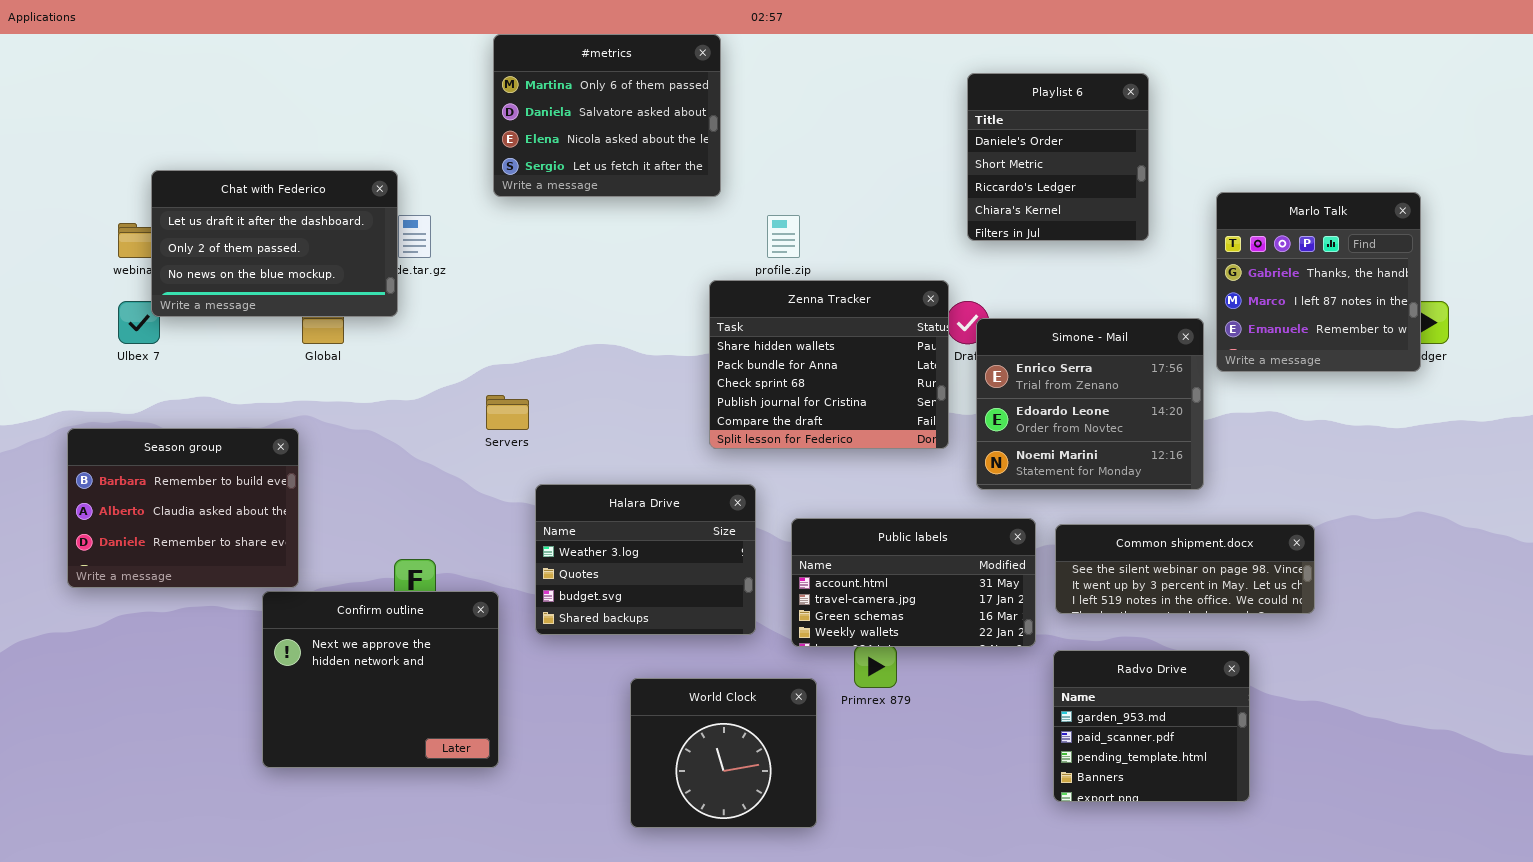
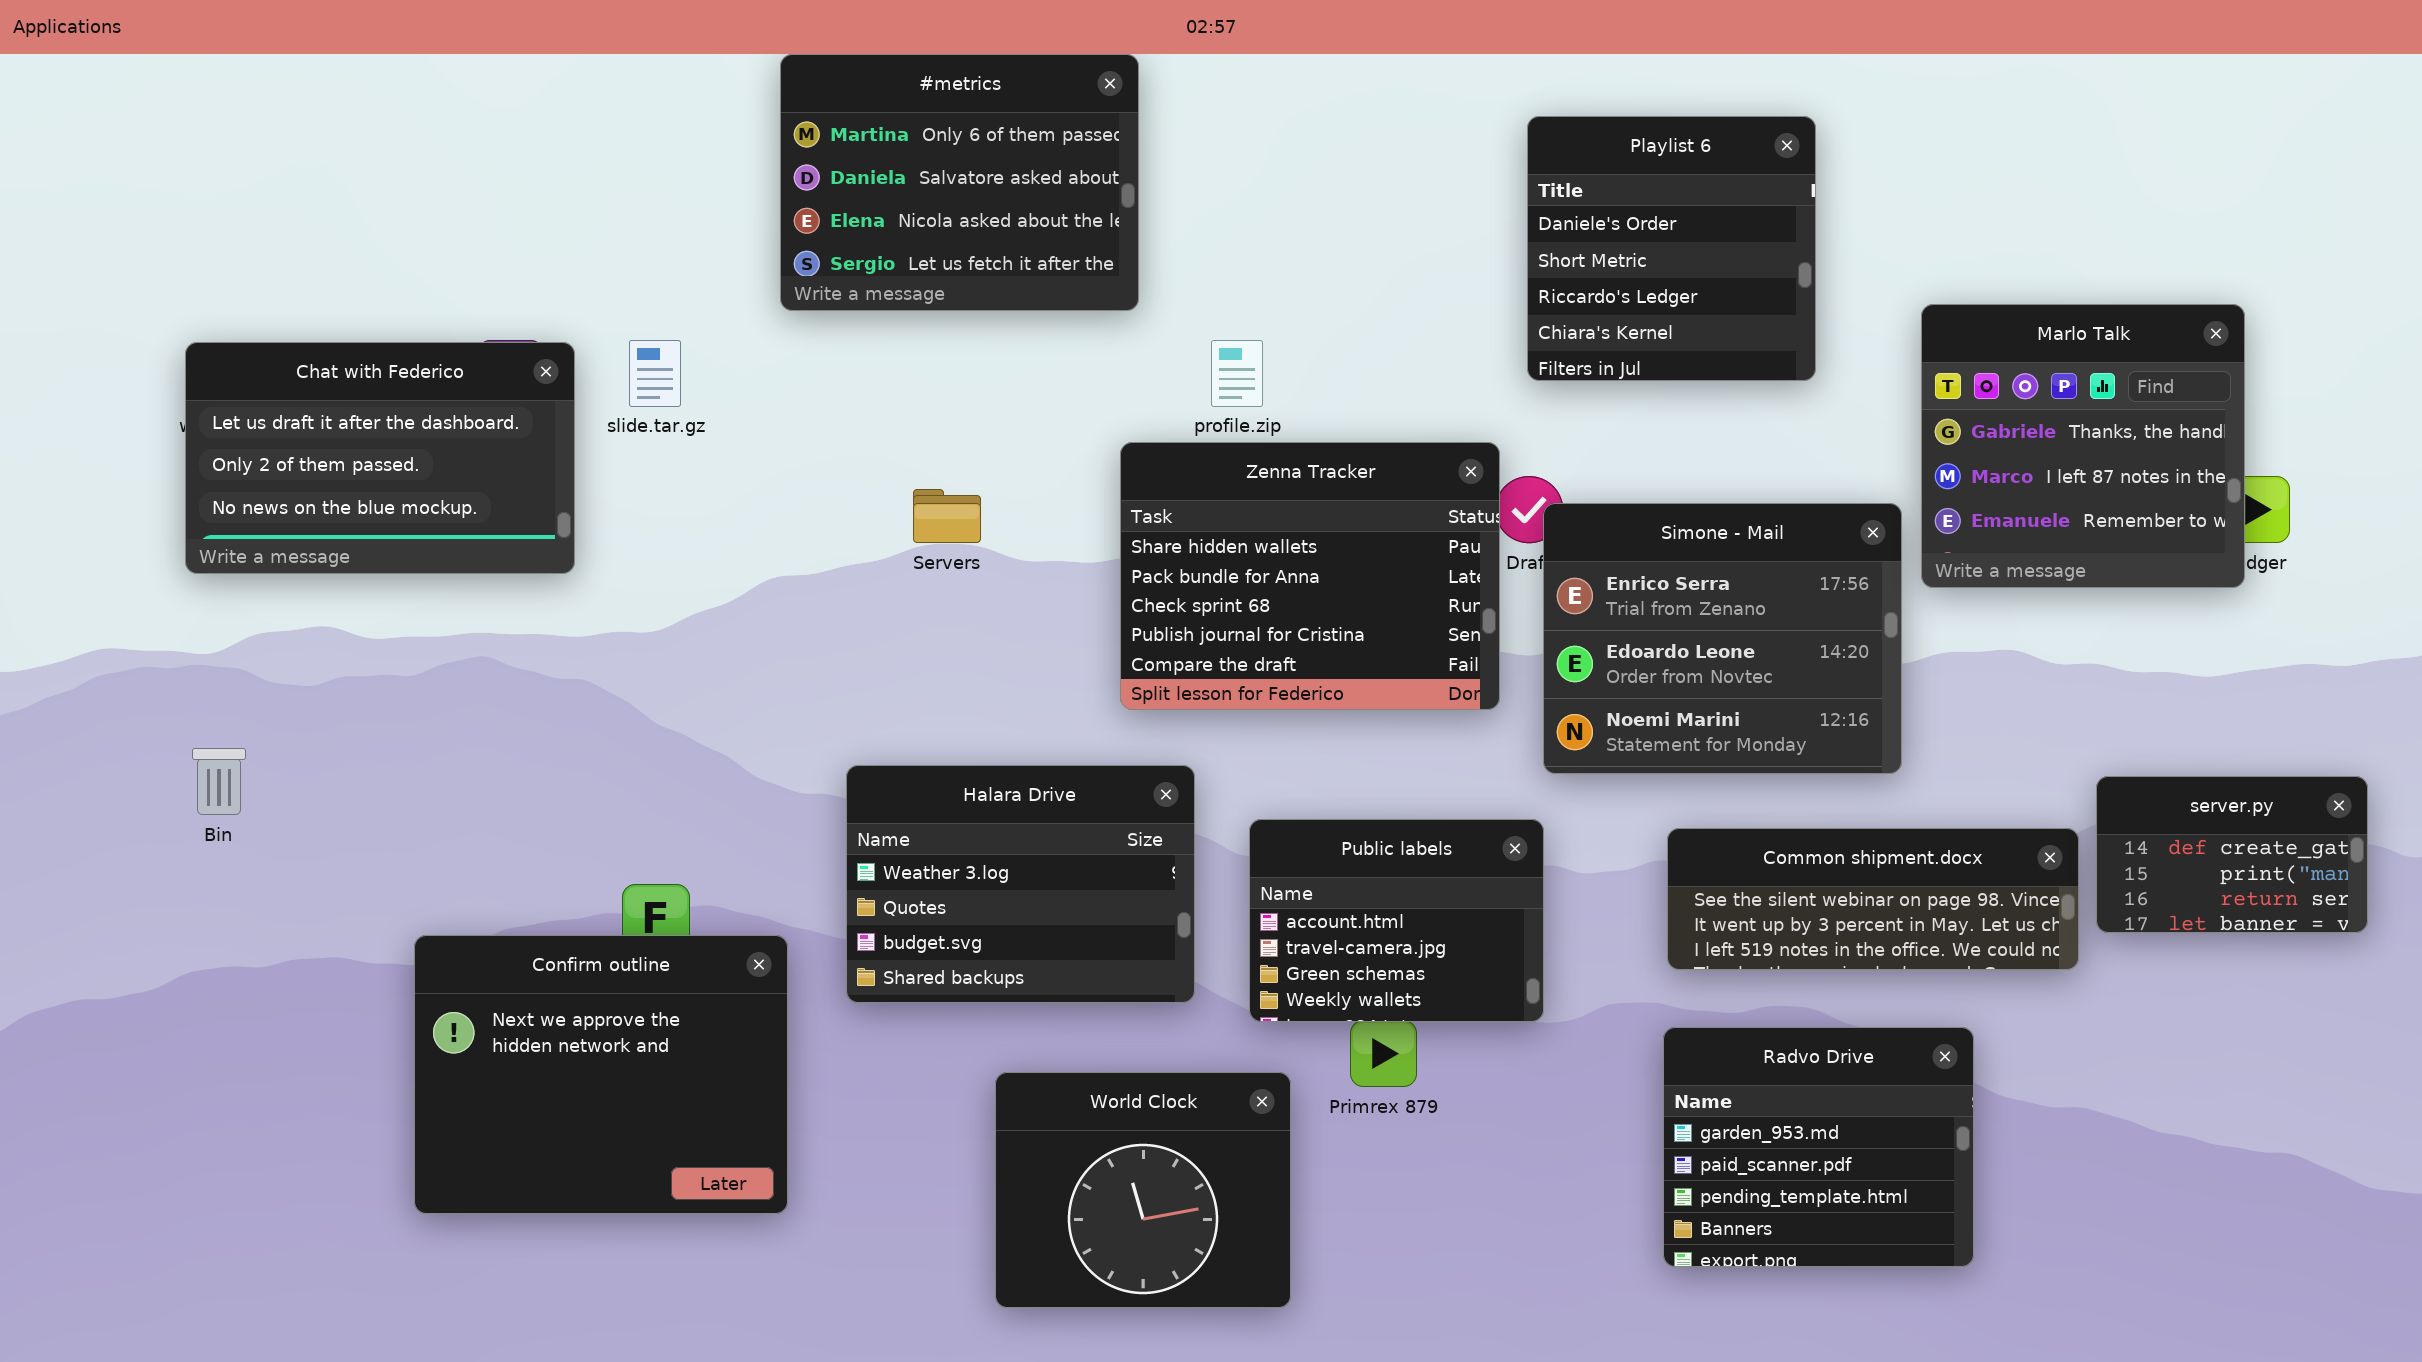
Chat with Federico: [151,170,398,317] -> [185,342,575,574], moved
Servers: [486,395,529,430] -> [913,489,981,543], moved
Season group: [67,428,299,588] -> none, closed
server.py: none -> [2096,776,2368,933], opened
Public labels: [791,518,1036,647] -> [1249,819,1544,1022], resized

